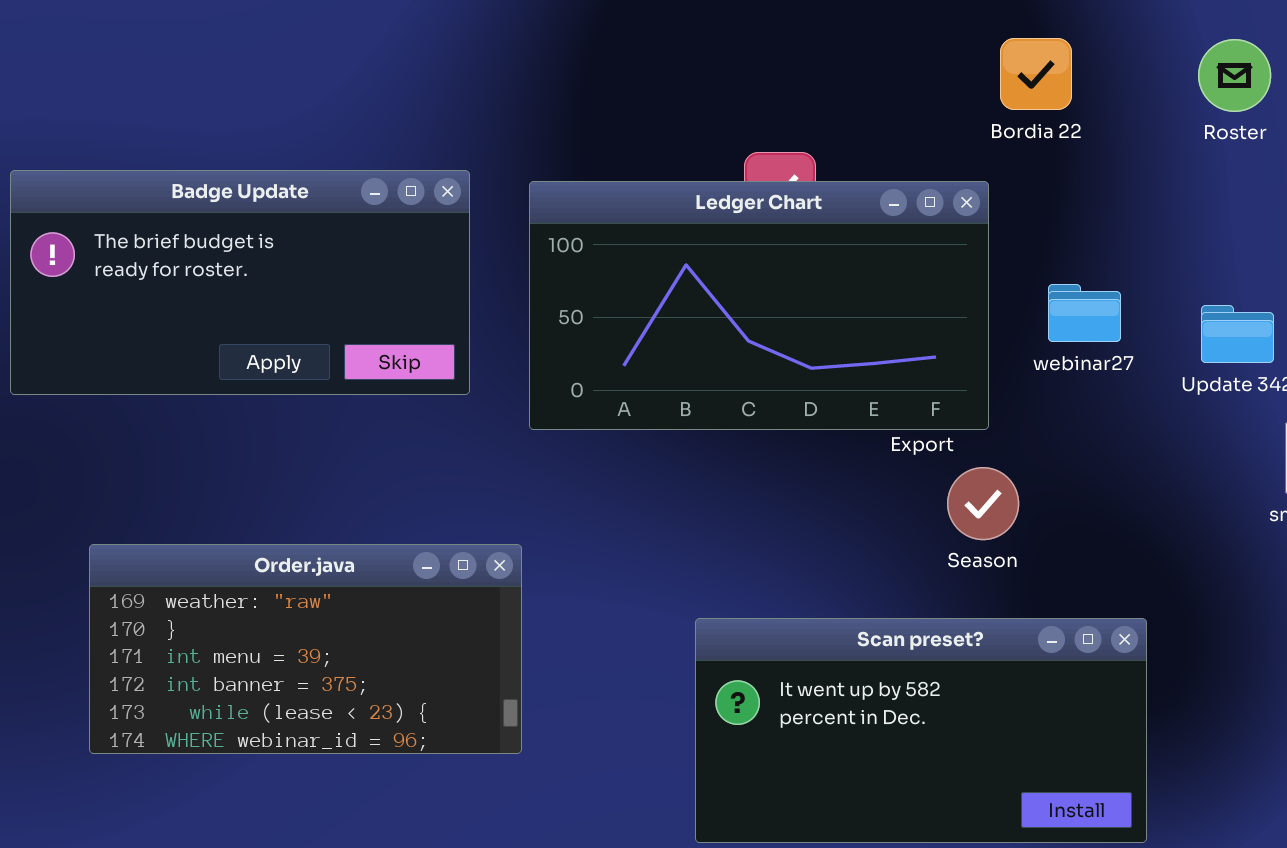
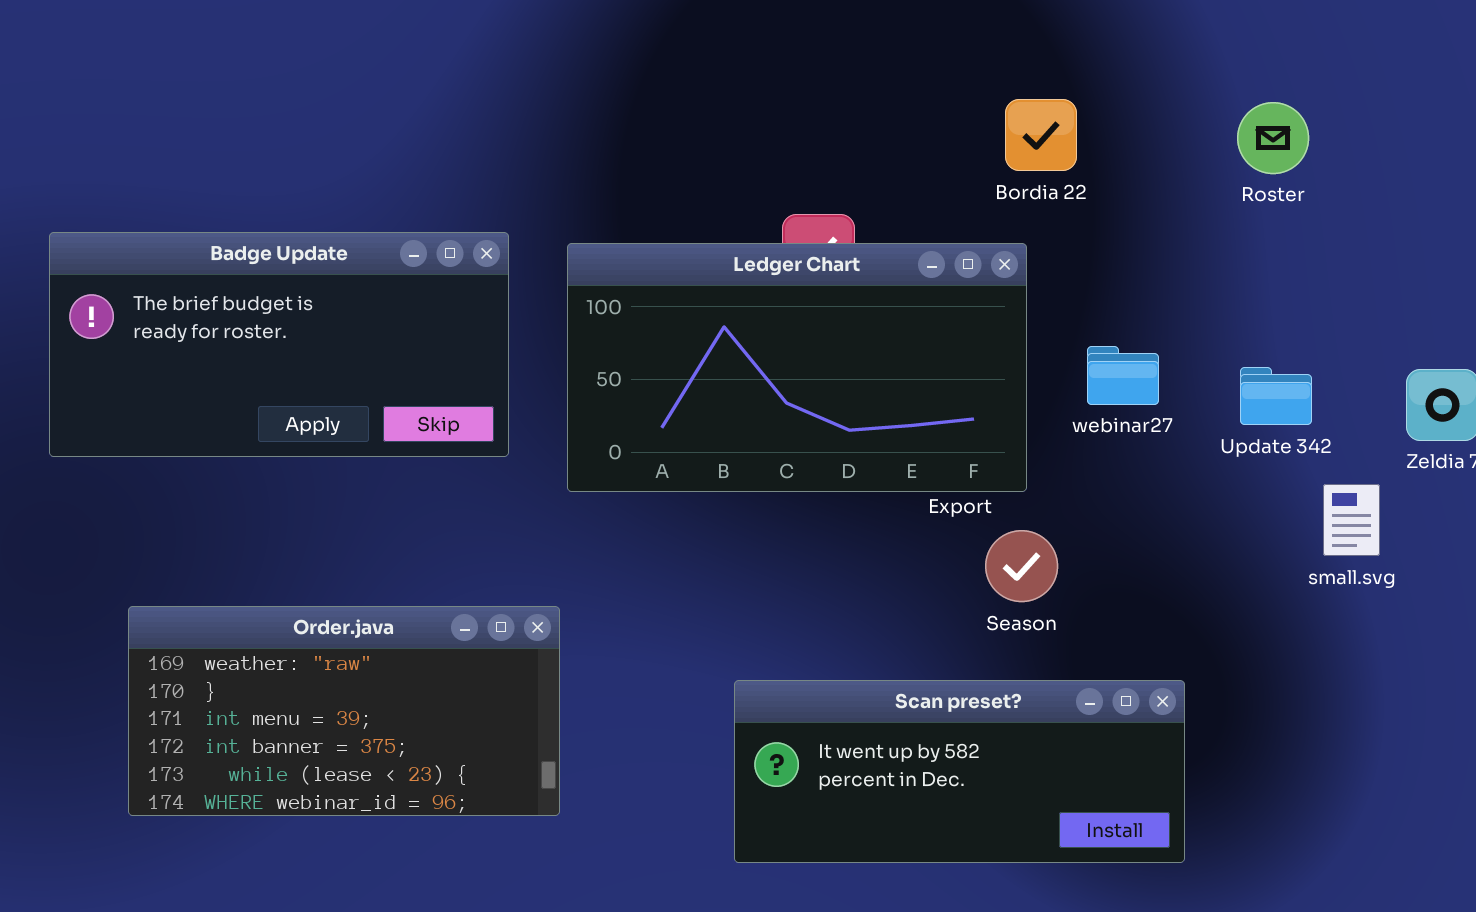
Bordia 22: [1000,38,1072,110] -> [1005,99,1077,171], moved
Scan preset?: [695,618,1147,843] -> [734,680,1185,863], resized

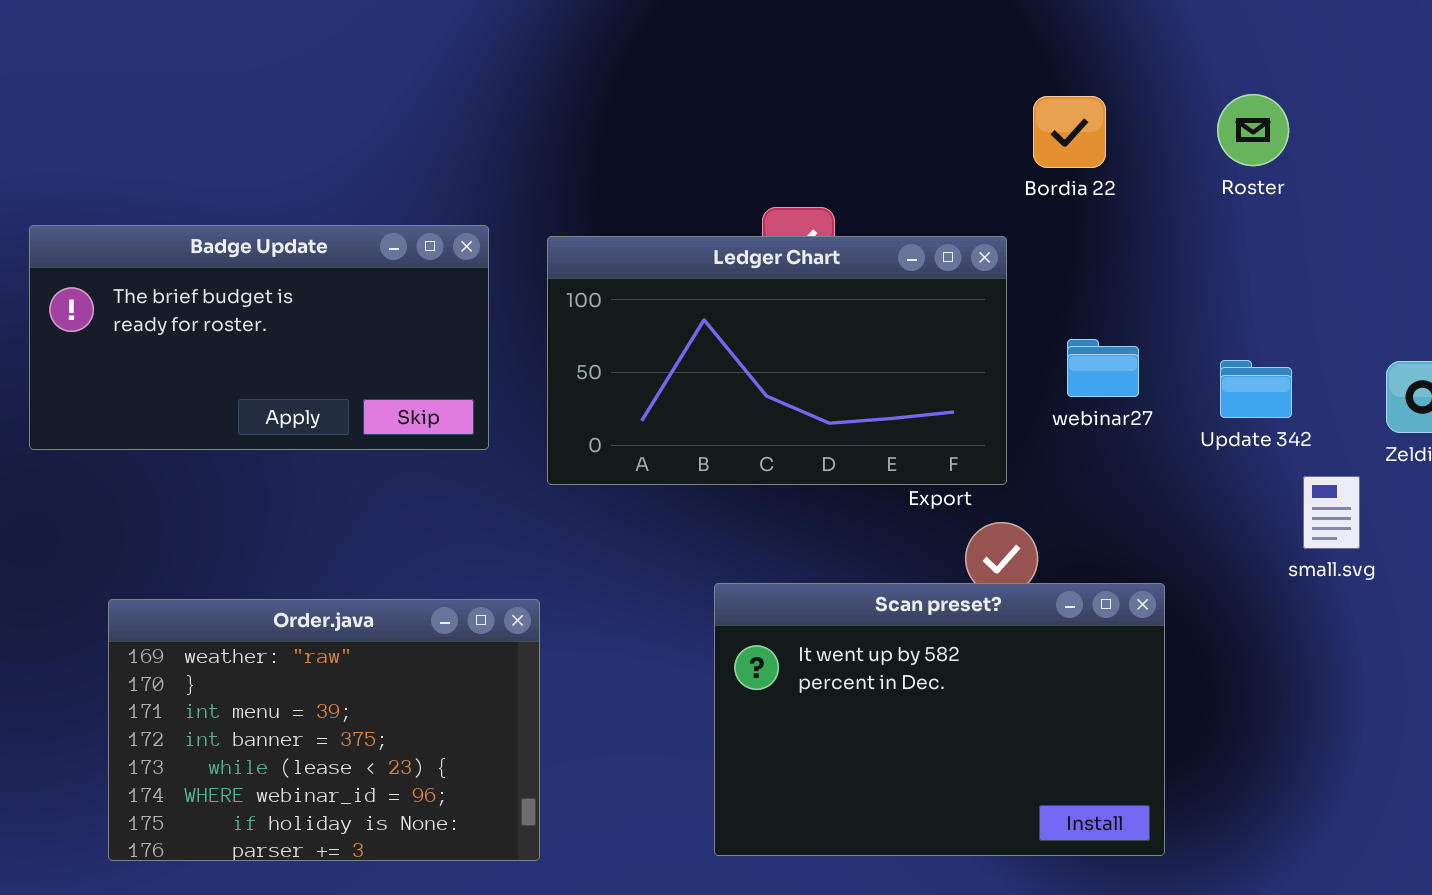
Bordia 22: [1005,99,1077,171] -> [1033,96,1106,168], moved
Order.java: [128,606,560,816] -> [108,599,540,861], resized
Scan preset?: [734,680,1185,863] -> [714,583,1165,856], resized

